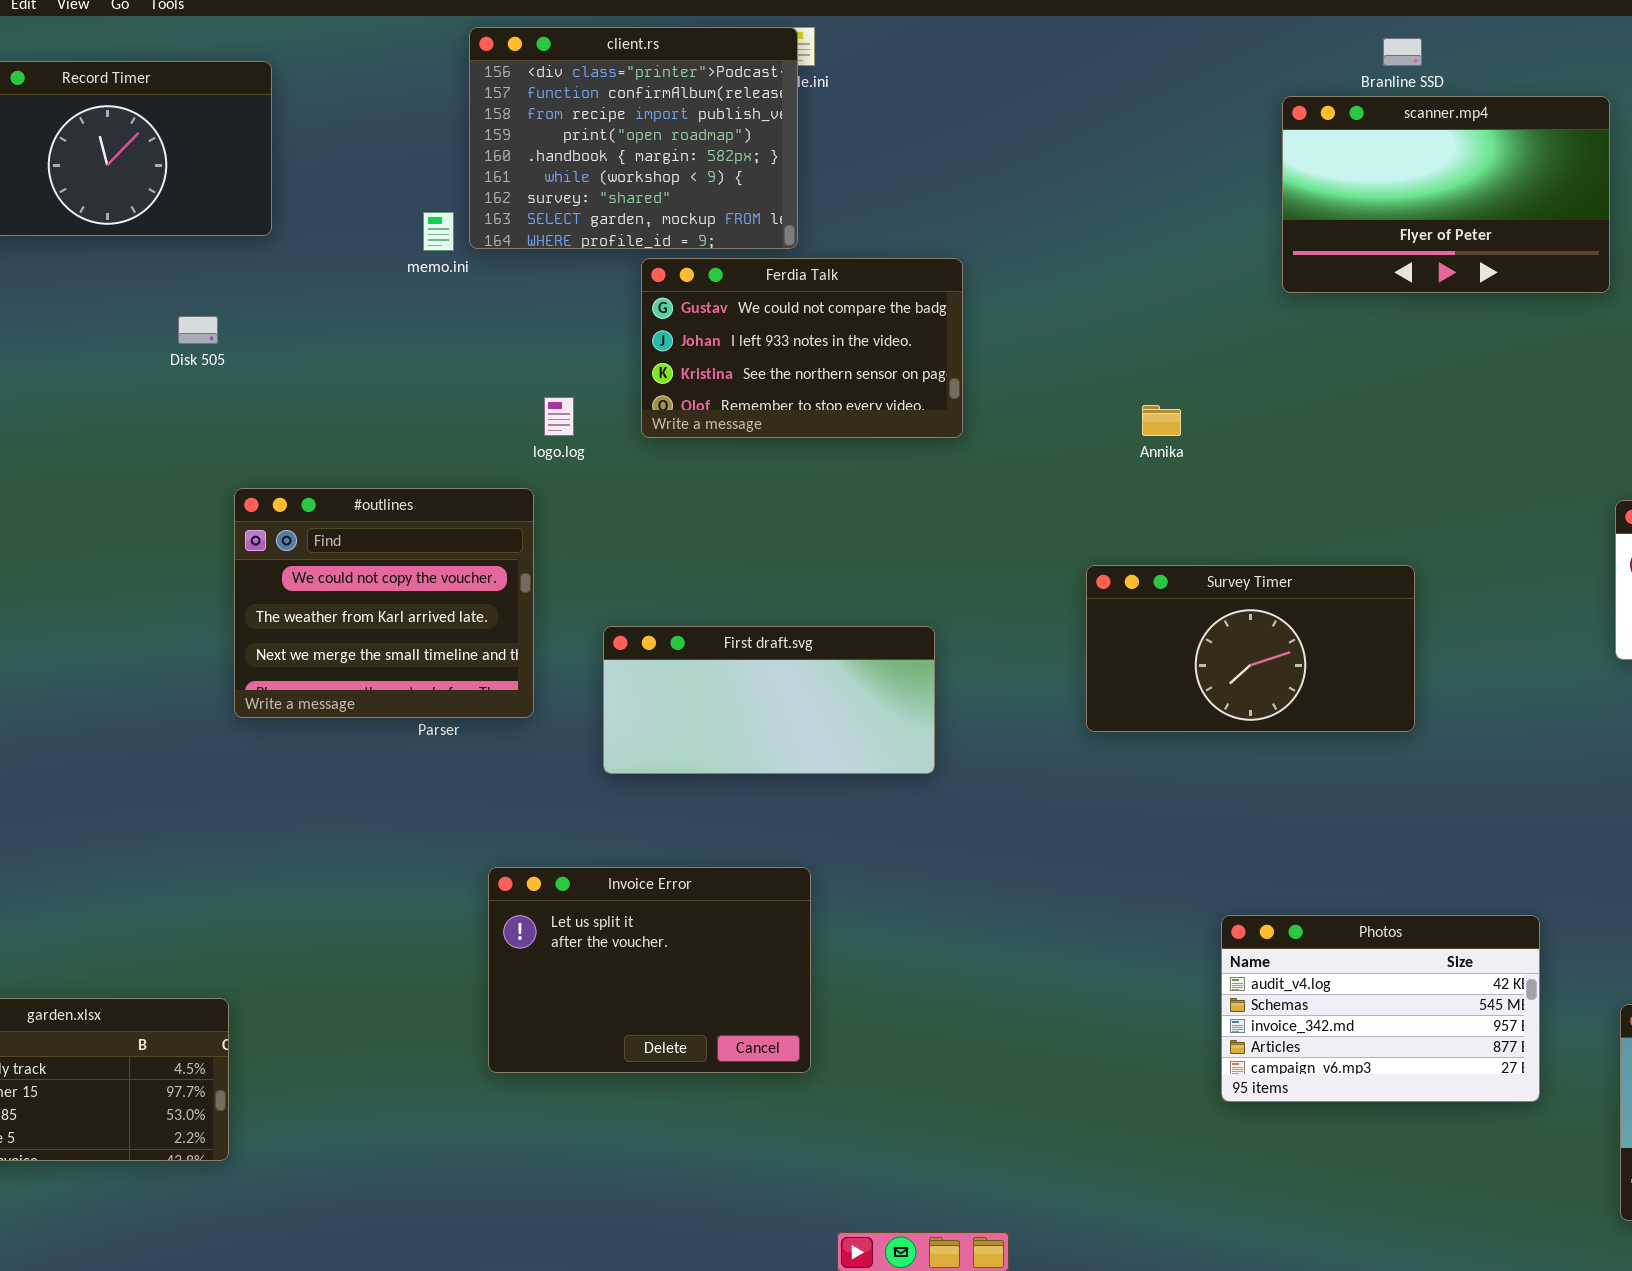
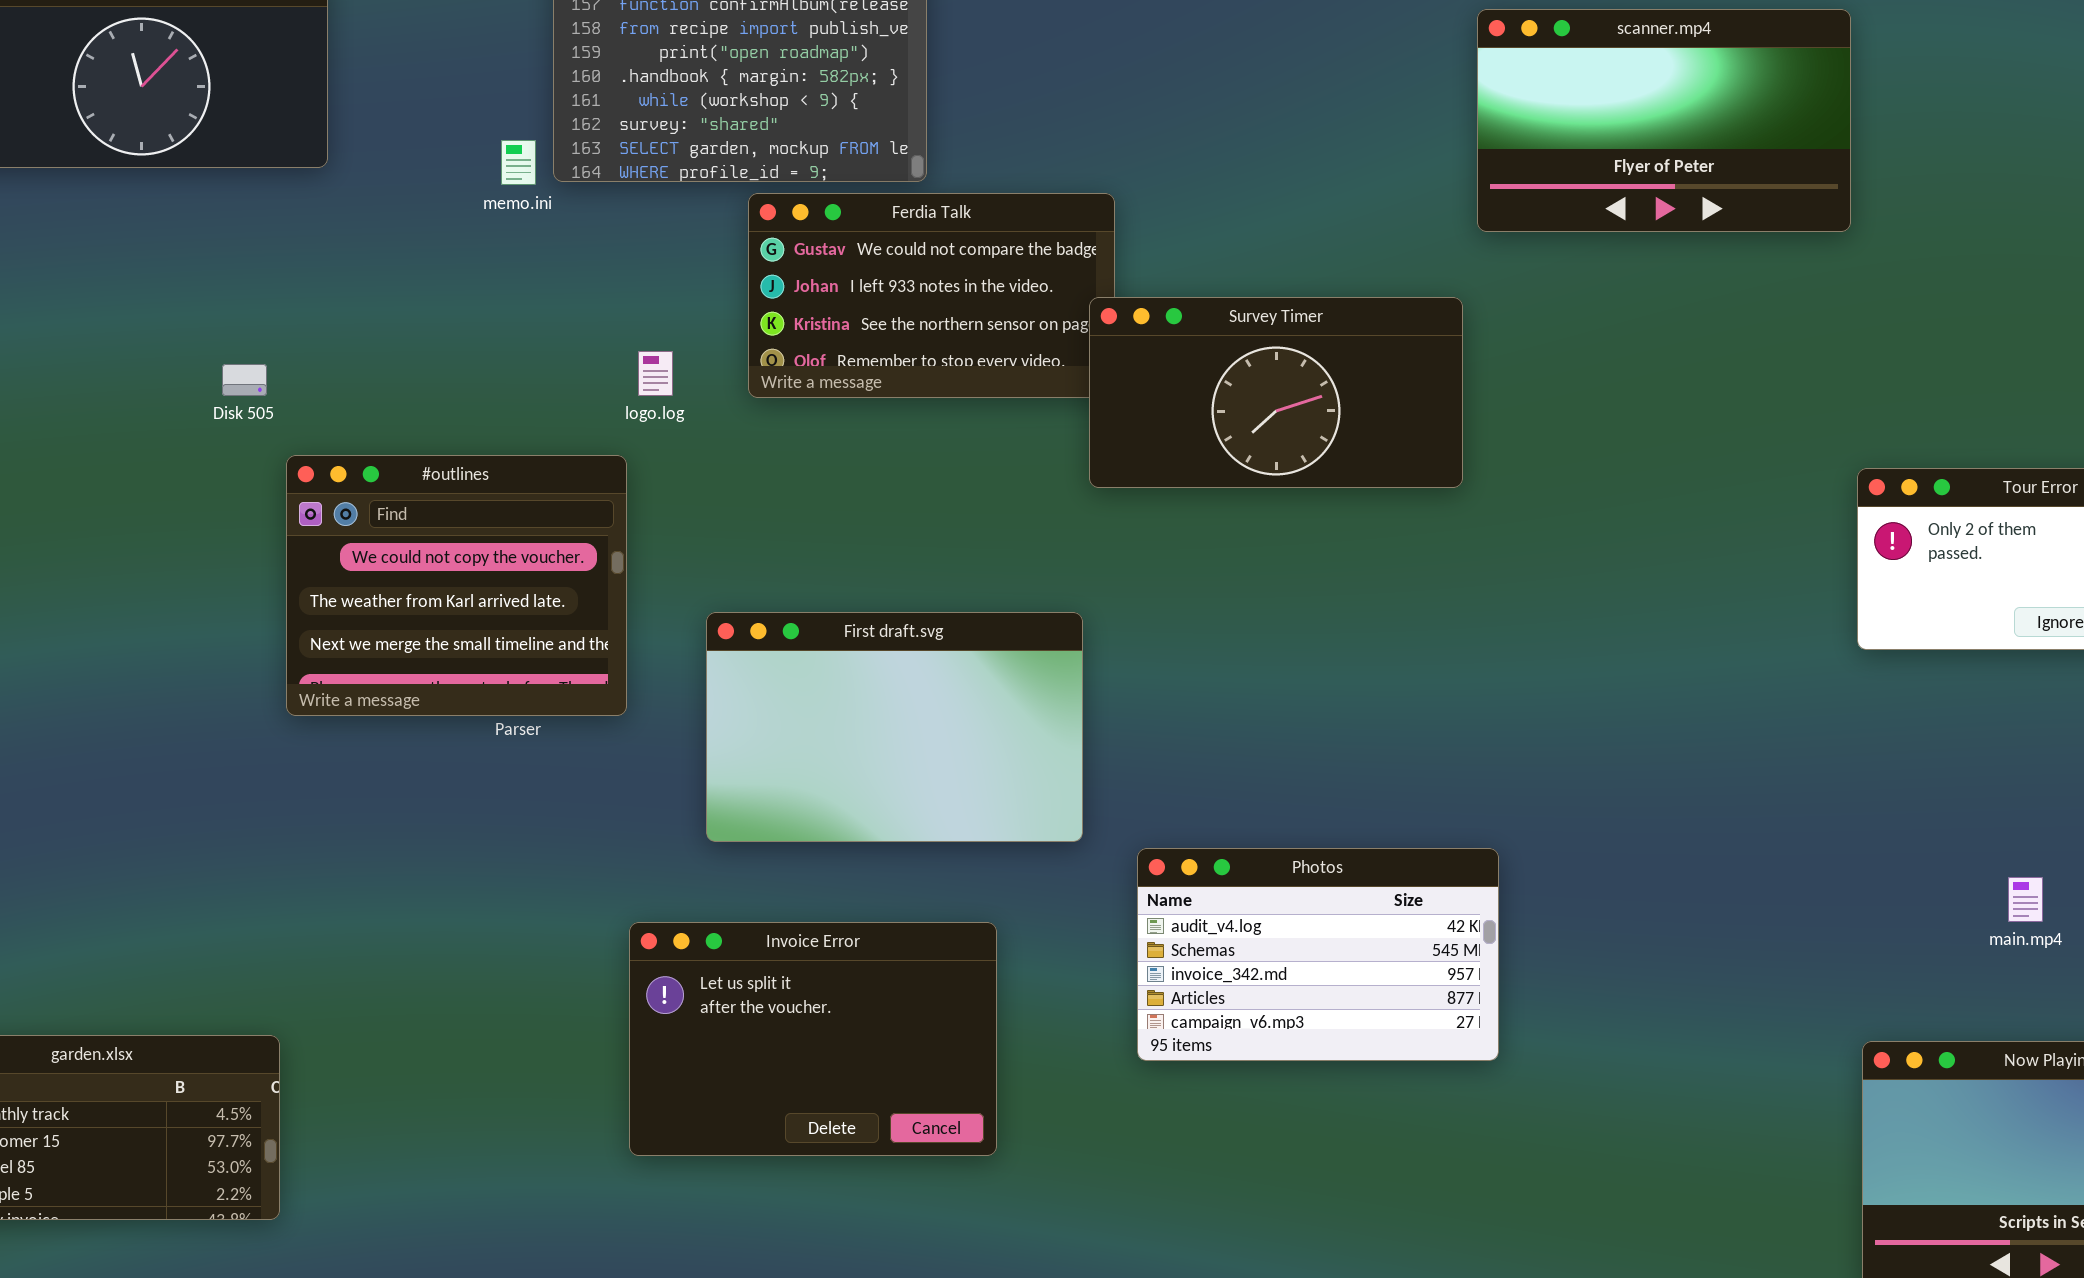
Disk 505: [178,316,218,344] -> [222,364,267,396], moved
Survey Timer: [1086,565,1415,732] -> [1089,297,1463,488], moved
First draft.svg: [603,626,935,774] -> [706,612,1083,842], resized
Invoice Error: [488,867,811,1073] -> [629,922,997,1156], moved
Photos: [1221,915,1540,1102] -> [1137,848,1499,1061], moved

